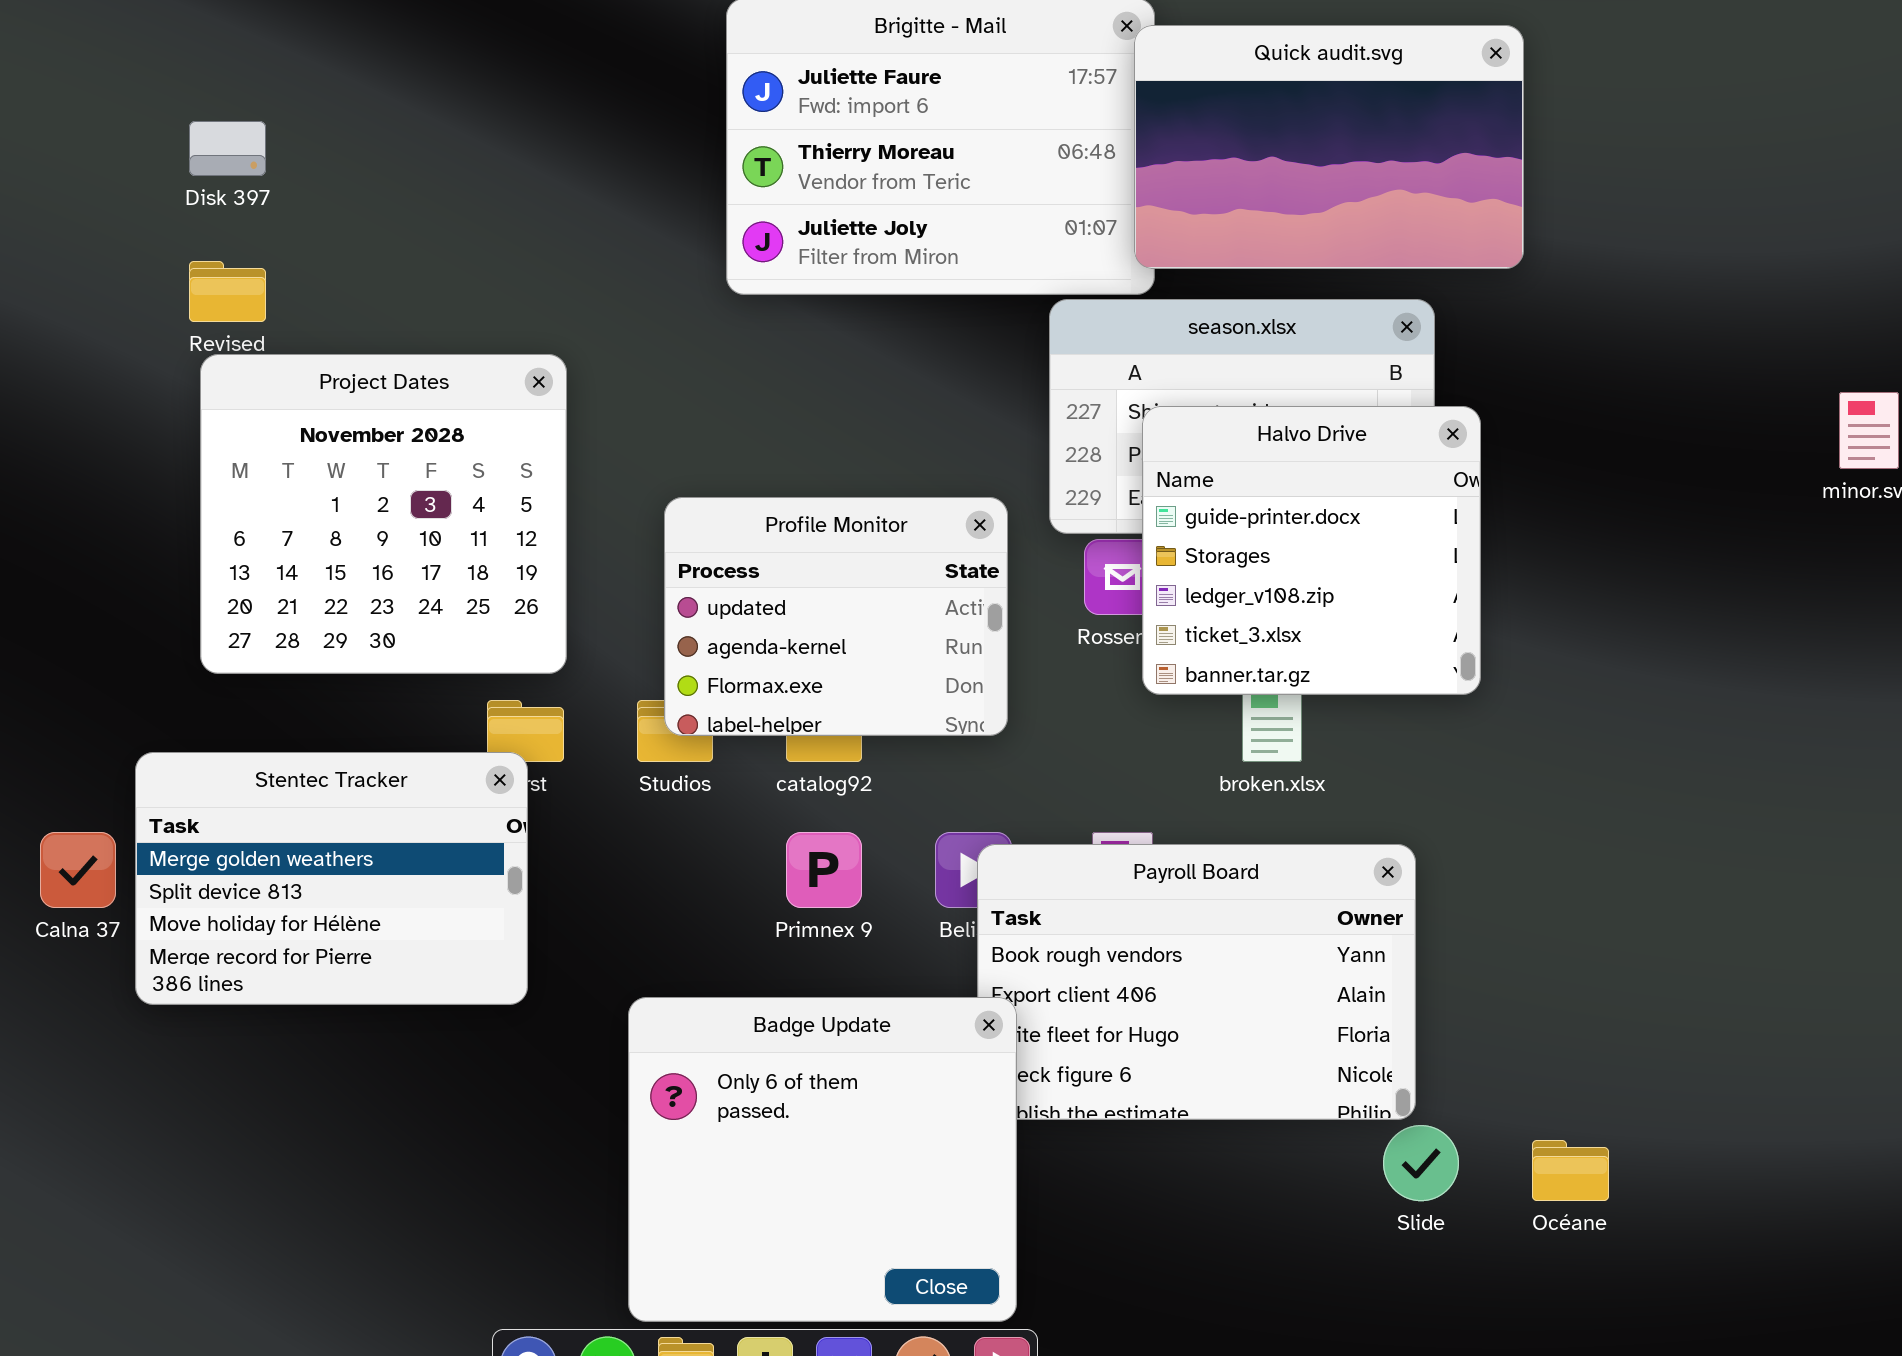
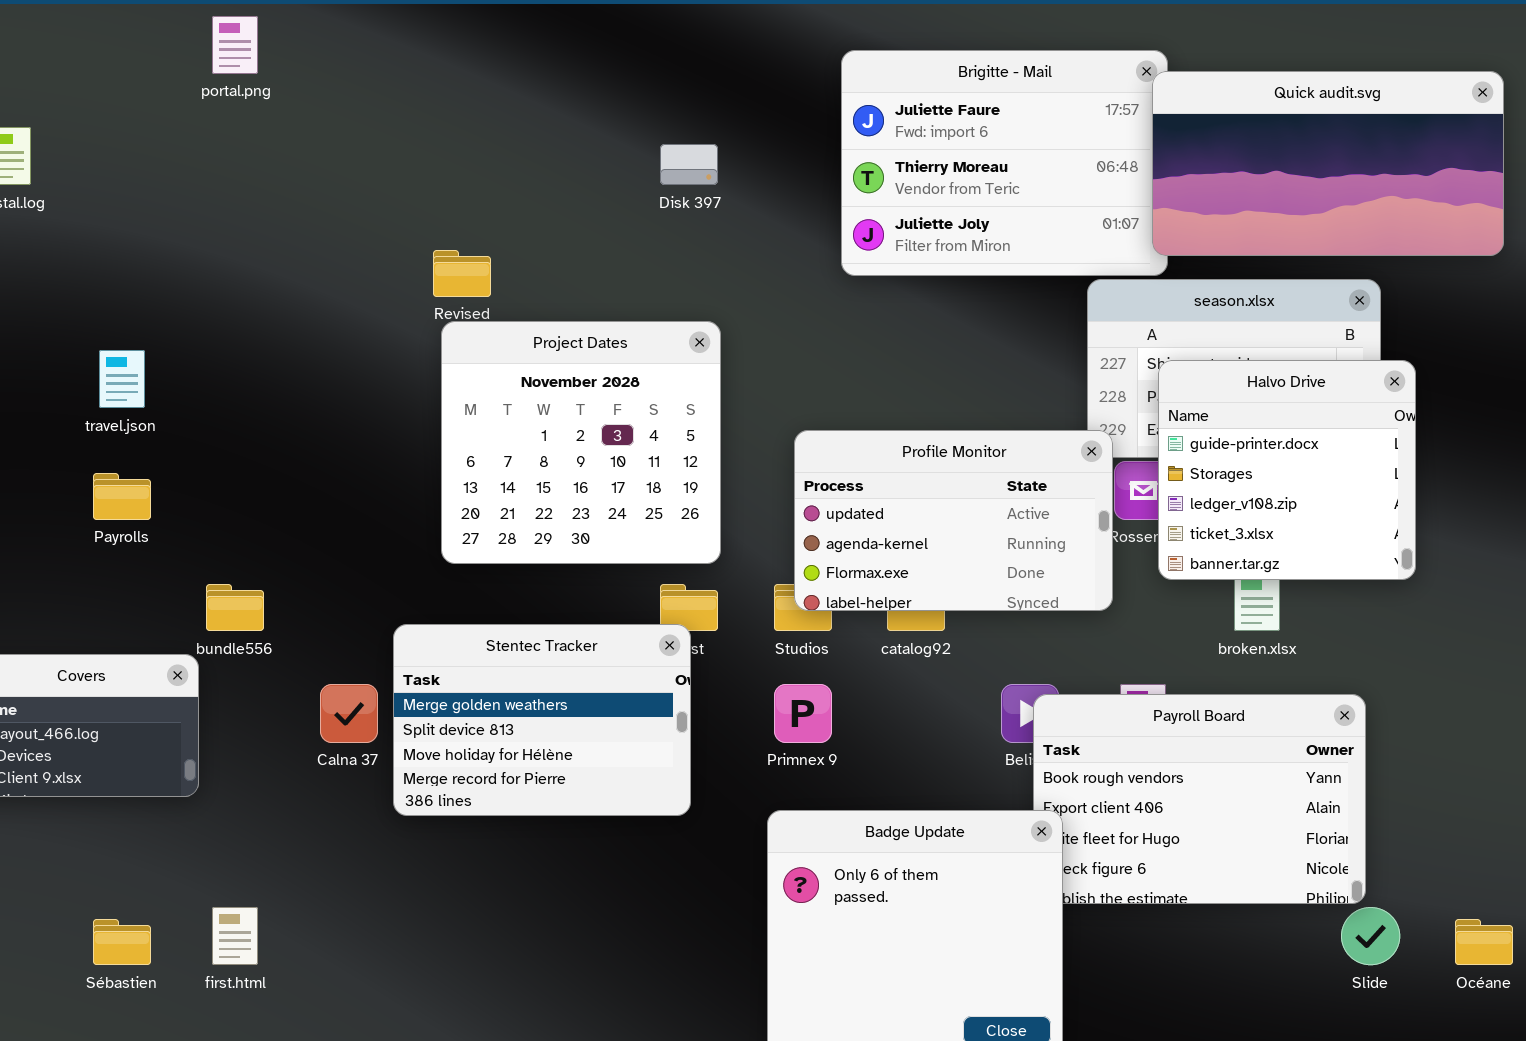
Quick audit.svg: [1134,25,1524,269] -> [1152,71,1504,256], resized
Disk 397: [189,121,266,176] -> [660,144,718,185], moved
Profile Monitor: [664,497,1008,736] -> [794,430,1113,611], resized
Primnex 9: [786,832,862,908] -> [774,684,832,743], moved

